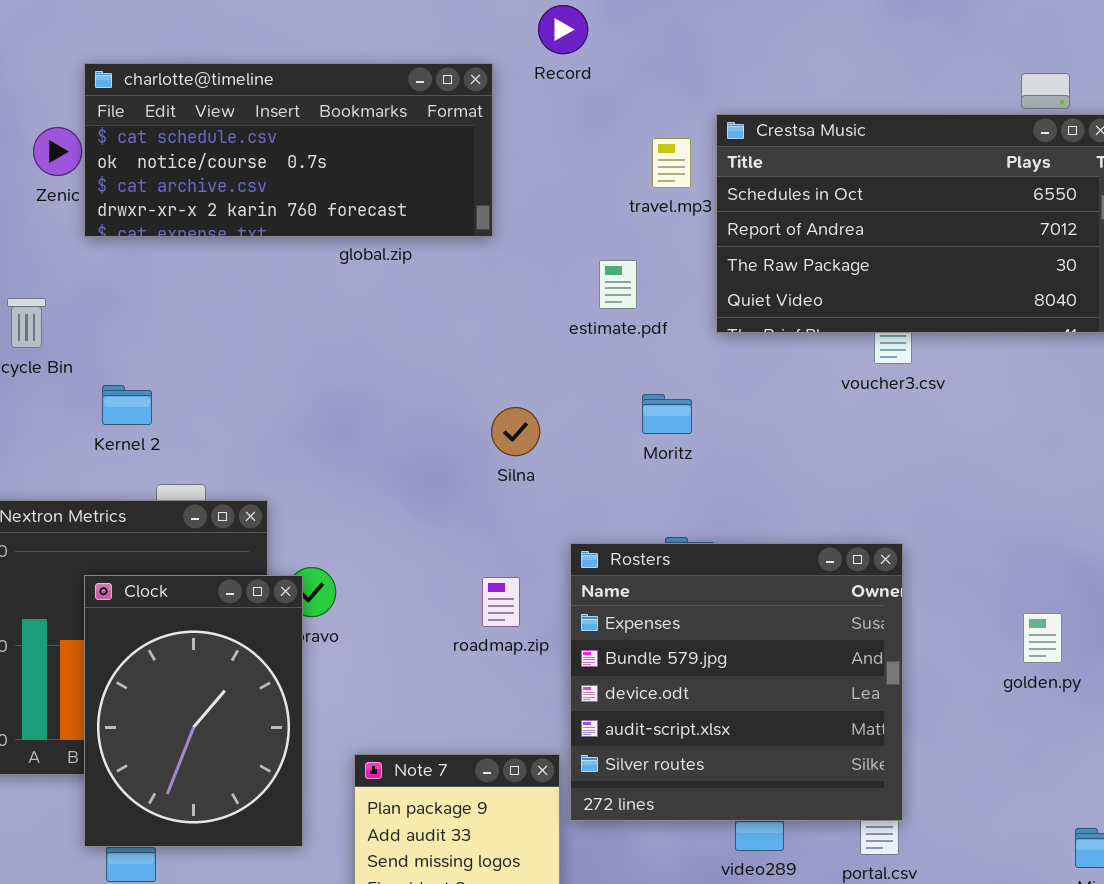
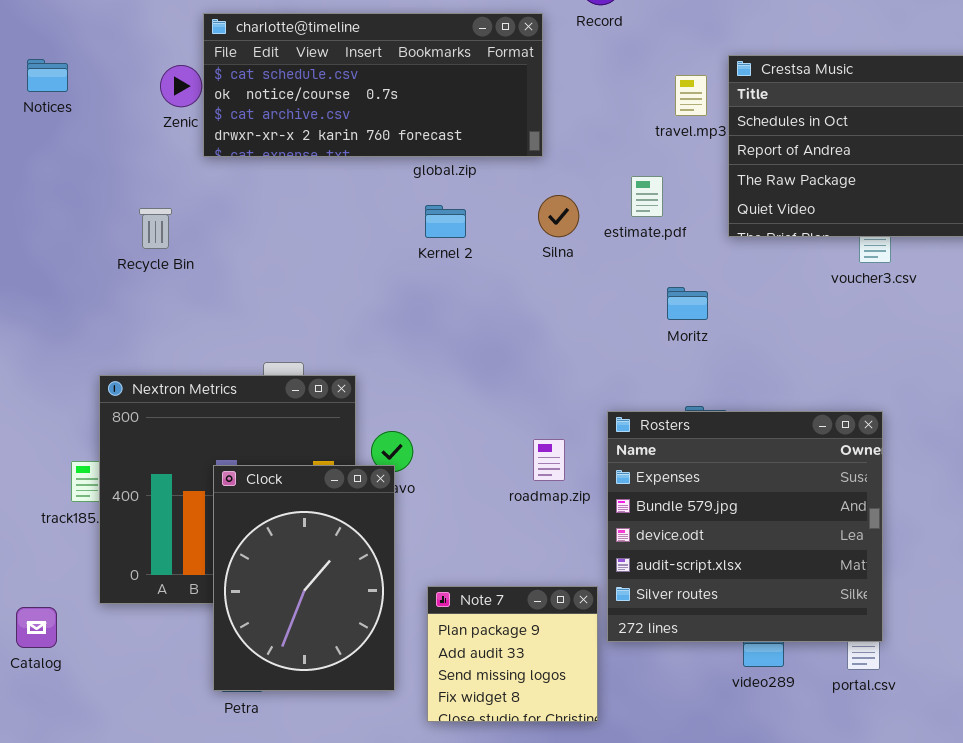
Kernel 2: [102,385,152,425] -> [425,205,466,238], moved
Silna: [491,407,540,456] -> [538,195,579,237], moved
Clock: [84,575,303,847] -> [213,465,395,691], moved

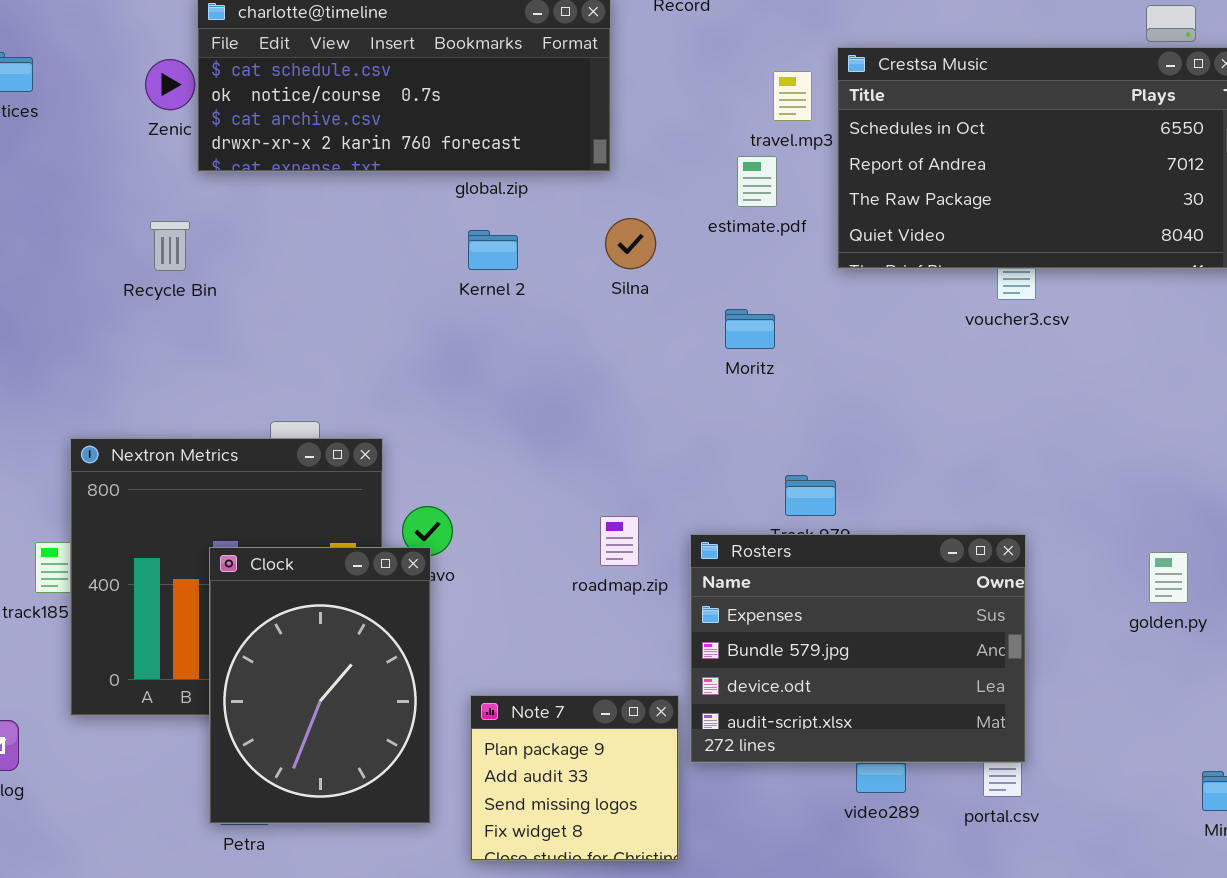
estimate.pdf: [631,176,663,217] -> [737,156,777,207], moved
Recycle Bin: [139,208,172,249] -> [150,221,190,271], moved
Moritz: [667,287,708,320] -> [725,309,775,349], moved
Rosters: [607,411,883,642] -> [690,534,1026,763], resized

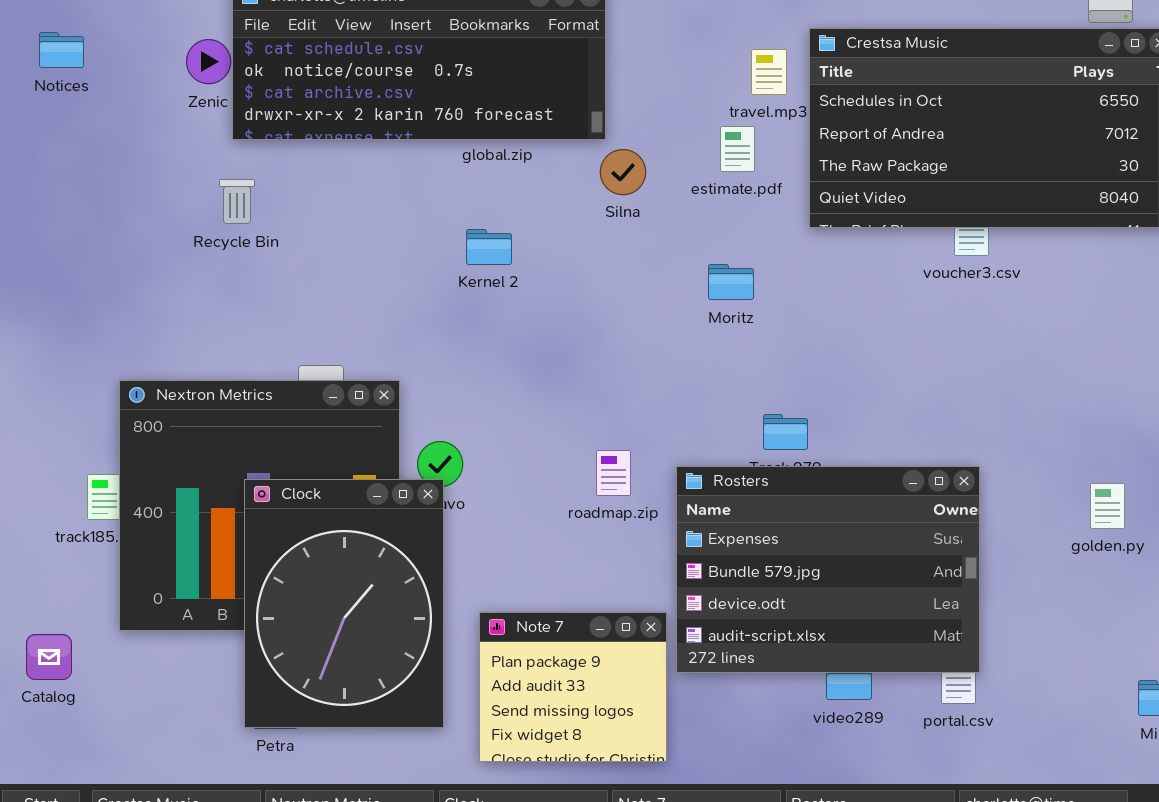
Silna: [605,218,656,269] -> [600,149,646,195], moved
Recycle Bin: [150,221,190,271] -> [219,179,255,224], moved
Kernel 2: [468,230,518,270] -> [466,229,512,265], moved

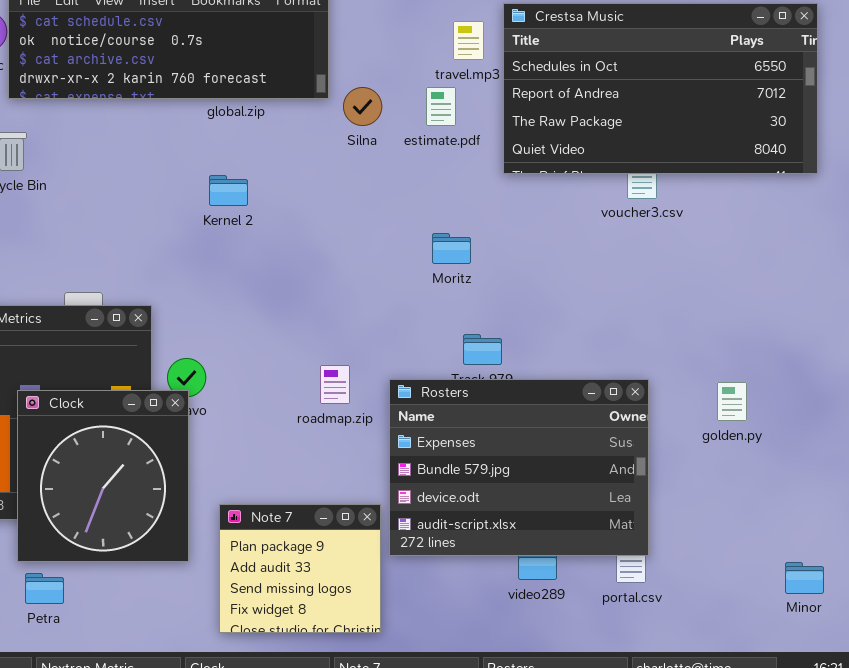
Silna: [600,149,646,195] -> [343,87,382,126], moved
Moritz: [708,264,754,300] -> [432,233,471,264], moved
Clock: [244,479,444,728] -> [17,390,189,562], resized
golden.py: [1090,483,1125,529] -> [717,382,747,421], moved

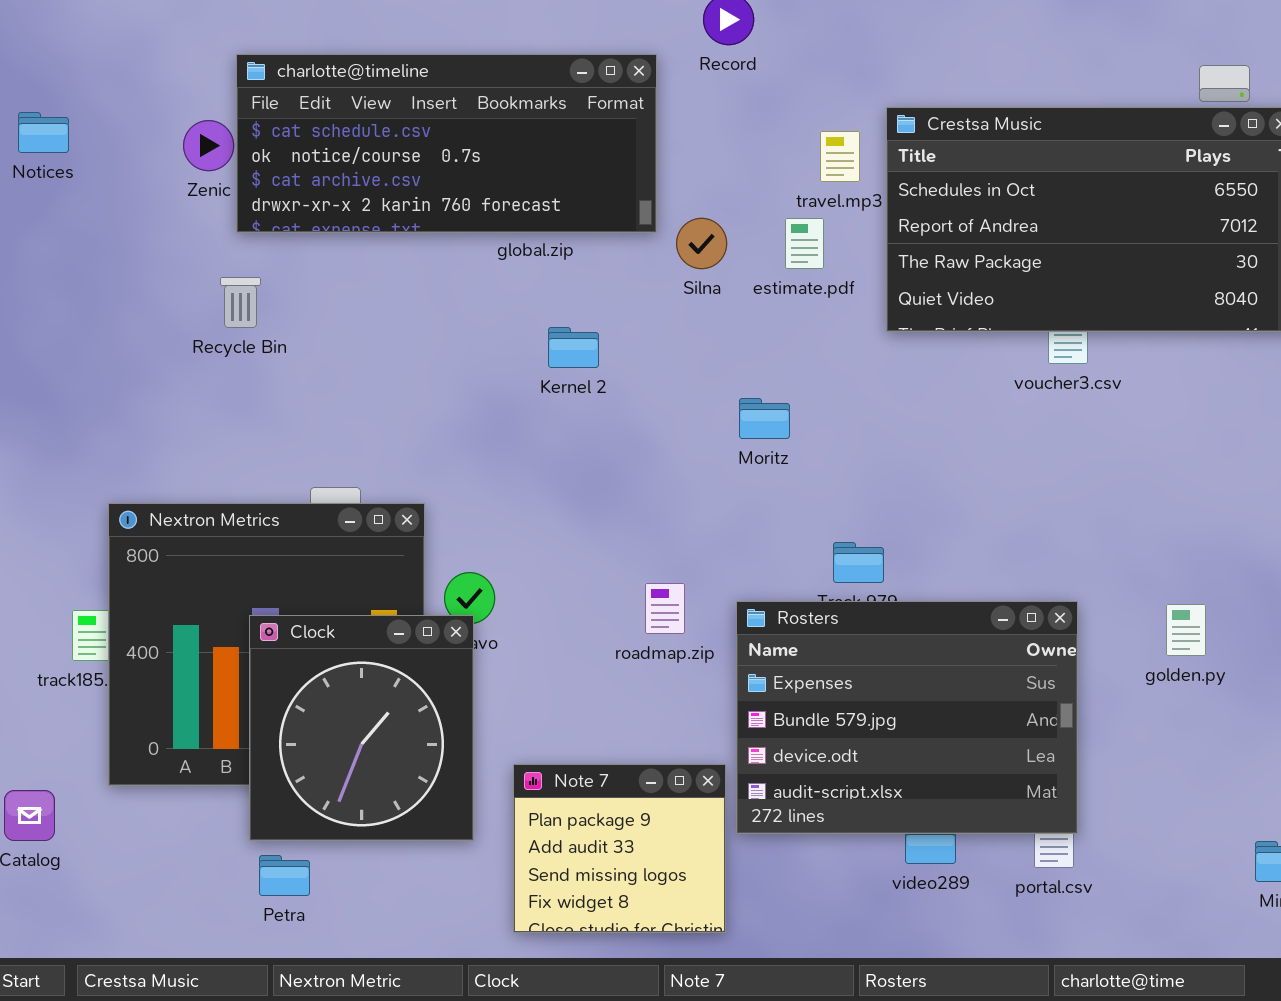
Kernel 2: [209,175,248,206] -> [548,327,599,368], moved
Moritz: [432,233,471,264] -> [739,398,790,439], moved

